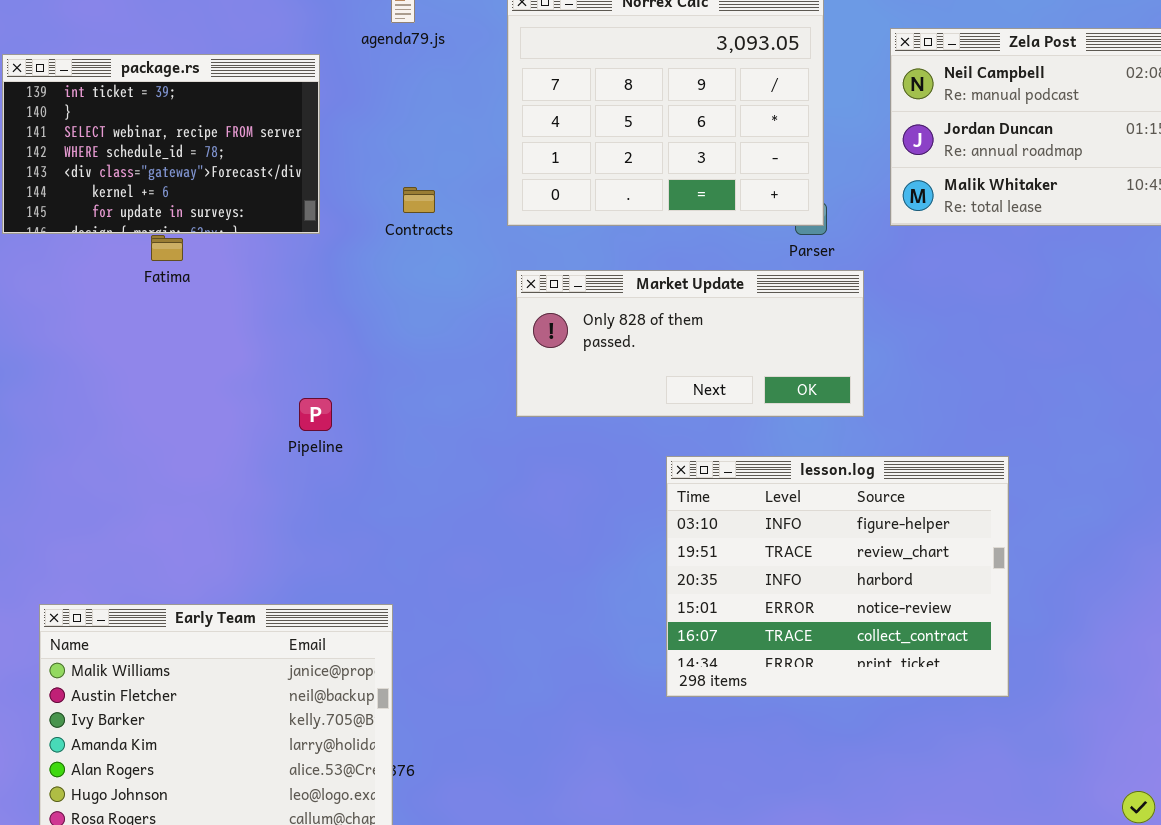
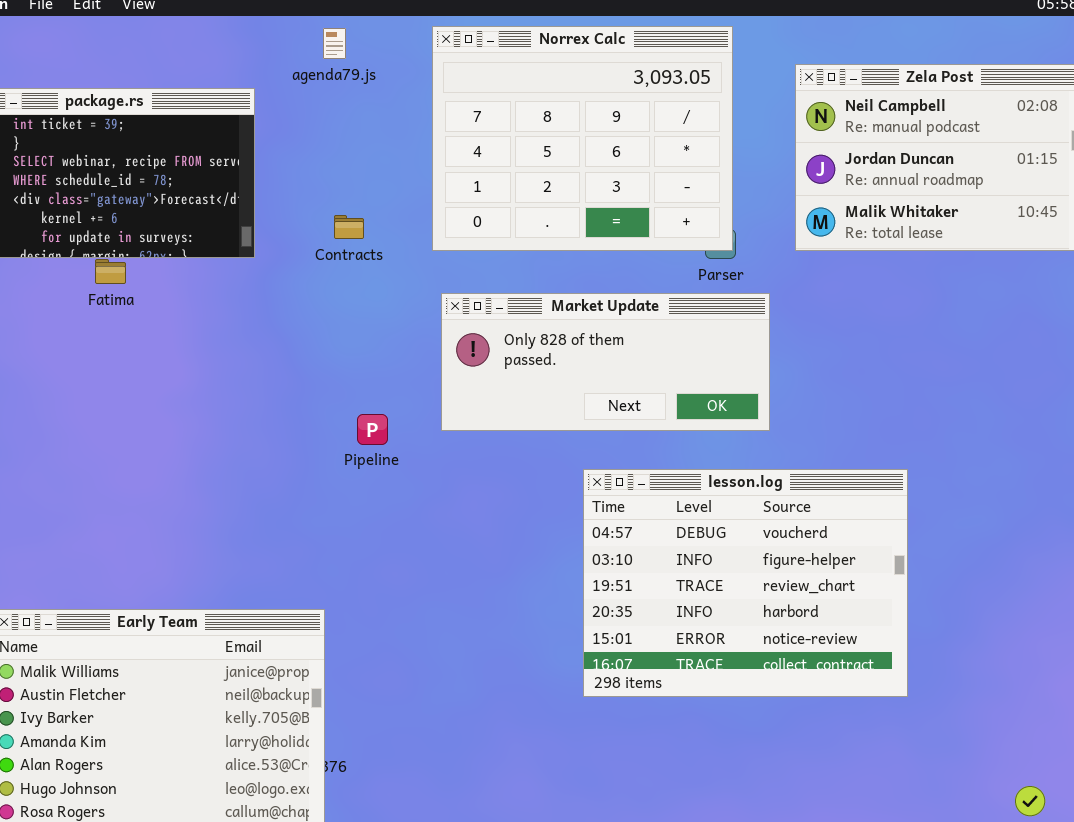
Pipeline: [299,398,332,431] -> [357,414,388,445], moved
lesson.log: [666,456,1009,697] -> [583,469,908,697], scrolled up 1 row

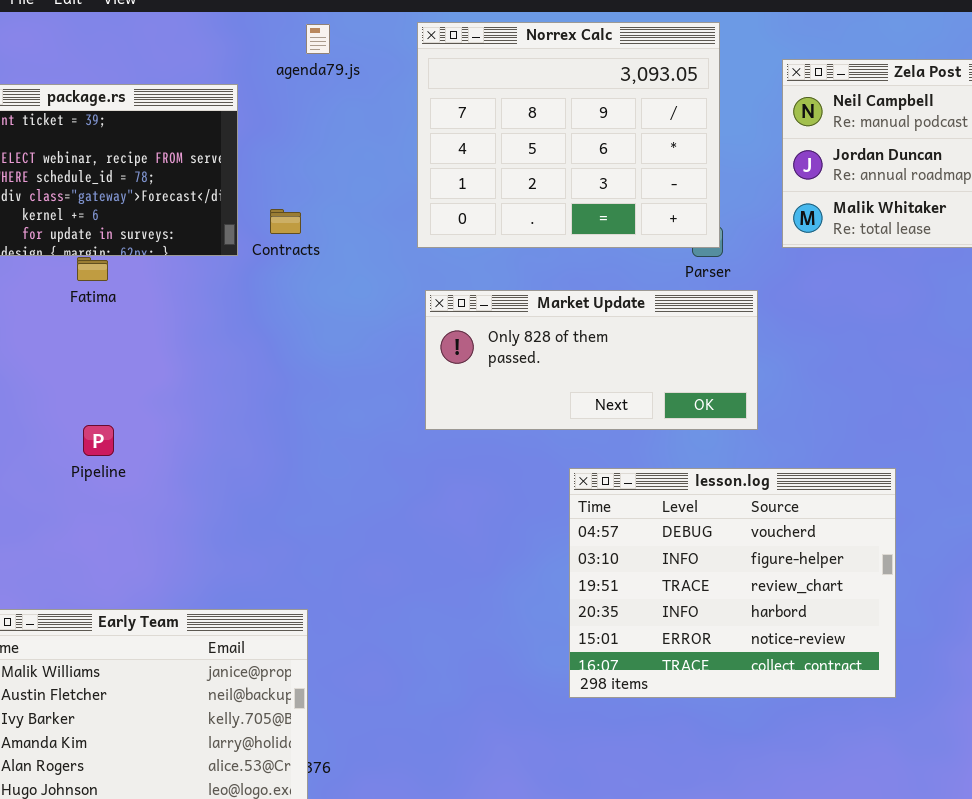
Contracts: [334,215,364,239] -> [270,209,301,234], moved
Pipeline: [357,414,388,445] -> [83,425,114,456], moved

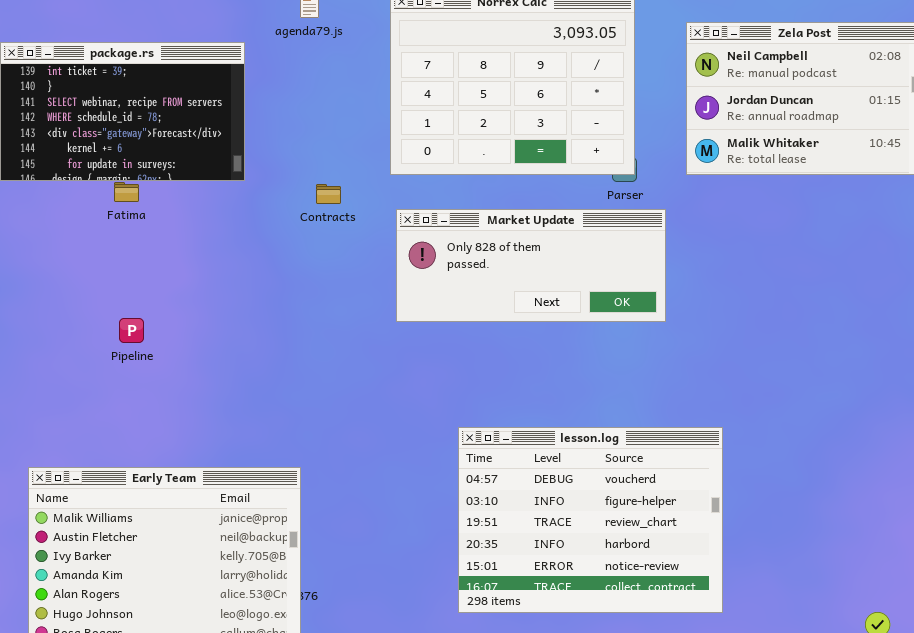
Contracts: [270,209,301,234] -> [316,184,341,204], moved
lesson.log: [569,468,896,698] -> [458,427,723,613], moved

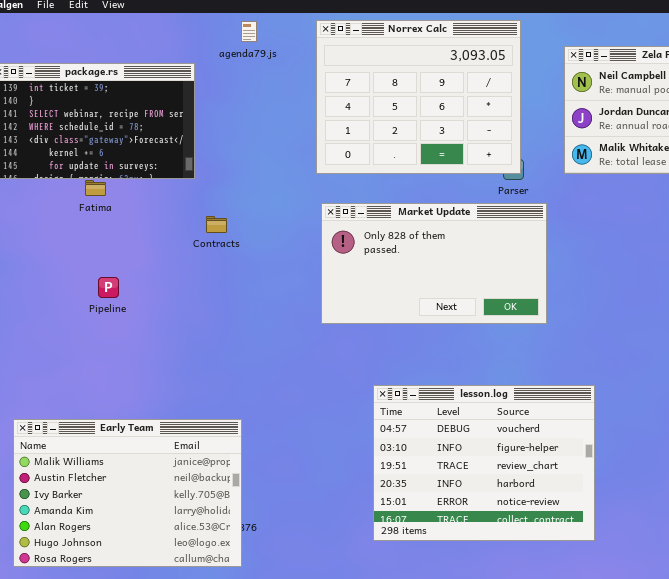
Contracts: [316,184,341,204] -> [206,216,227,233], moved
Market Update: [396,209,666,322] -> [321,203,547,324], resized
Pipeline: [119,318,144,343] -> [98,277,119,298], moved

